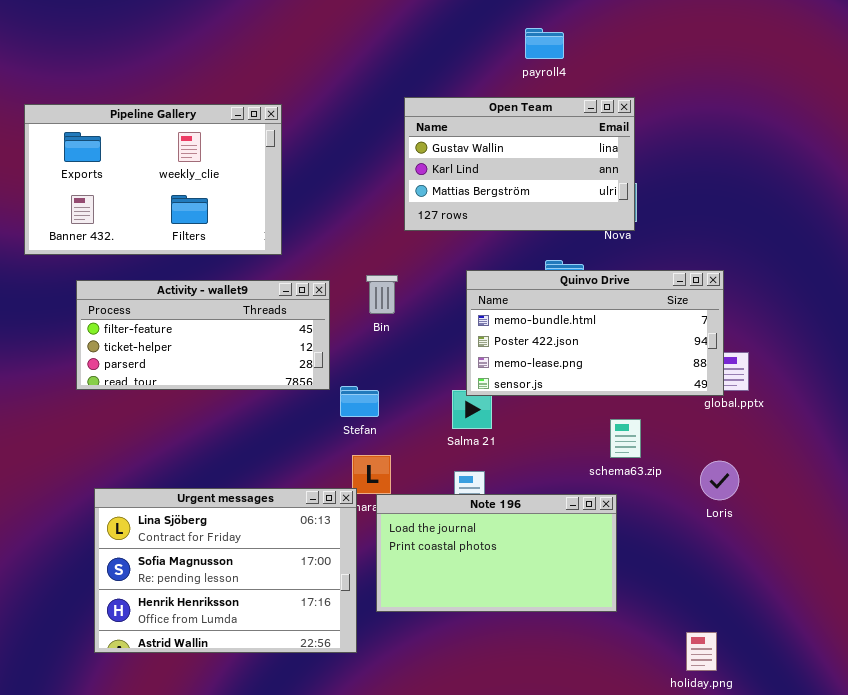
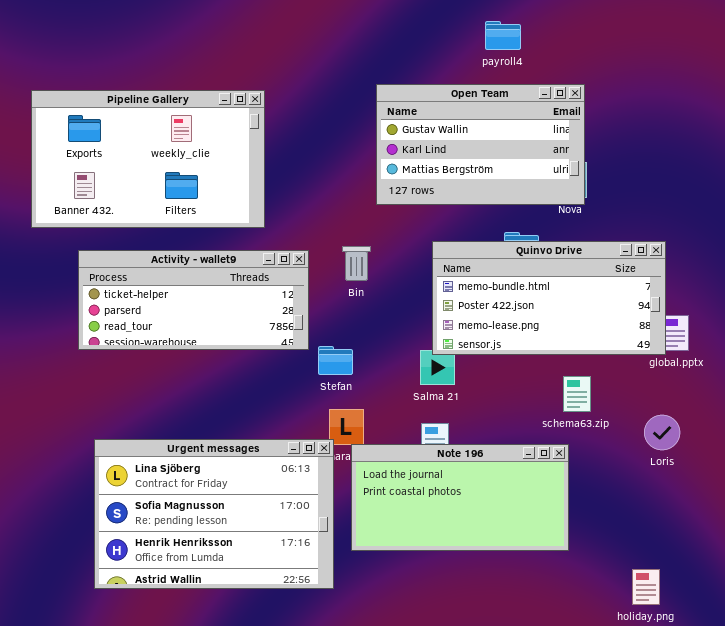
Activity - wallet9: [76,280,330,390] -> [78,250,309,350], scrolled down 1 row

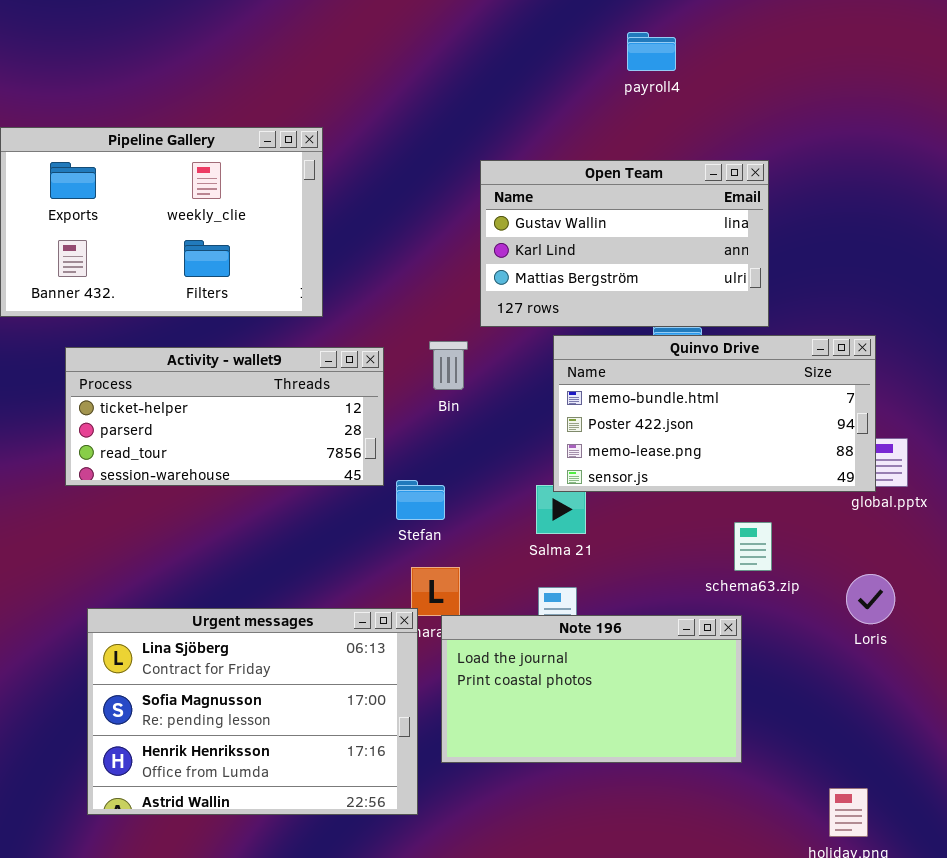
Open Team: [376,84,585,205] -> [480,160,769,327], moved

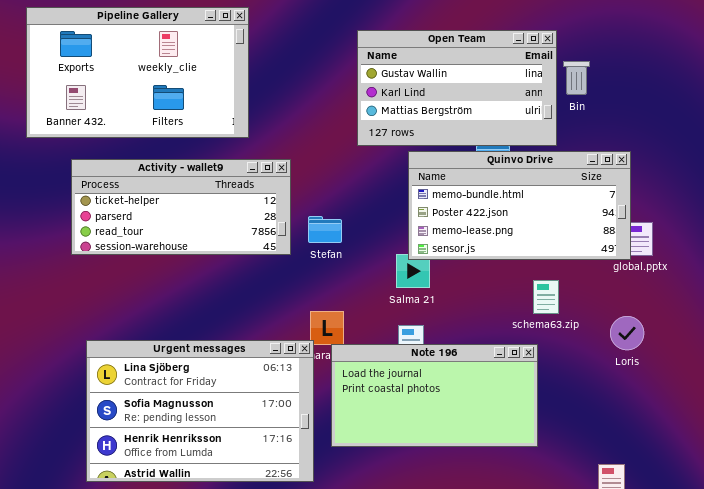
Bin: [429,341,468,390] -> [563,61,590,95], moved
Stefan: [396,480,445,520] -> [308,216,342,243], moved

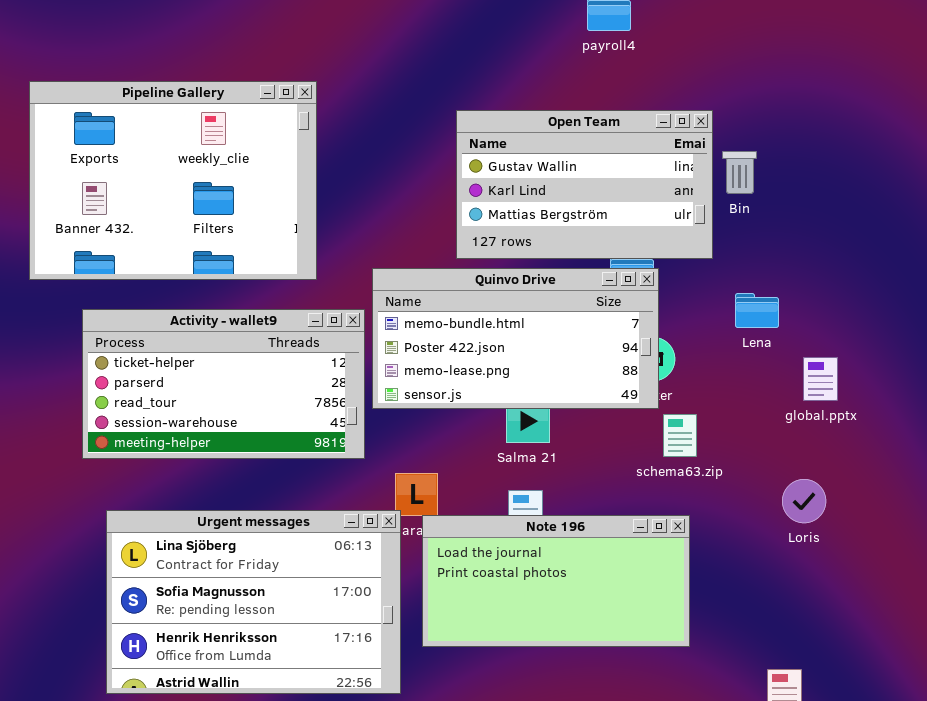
Pipeline Gallery: [26,7,249,138] -> [29,81,317,280], resized
Quinvo Drive: [408,151,631,260] -> [372,268,659,409], moved
Activity - wallet9: [71,159,291,255] -> [82,309,365,459], moved, resized
schema63.zip: [533,280,559,314] -> [663,414,697,457], moved

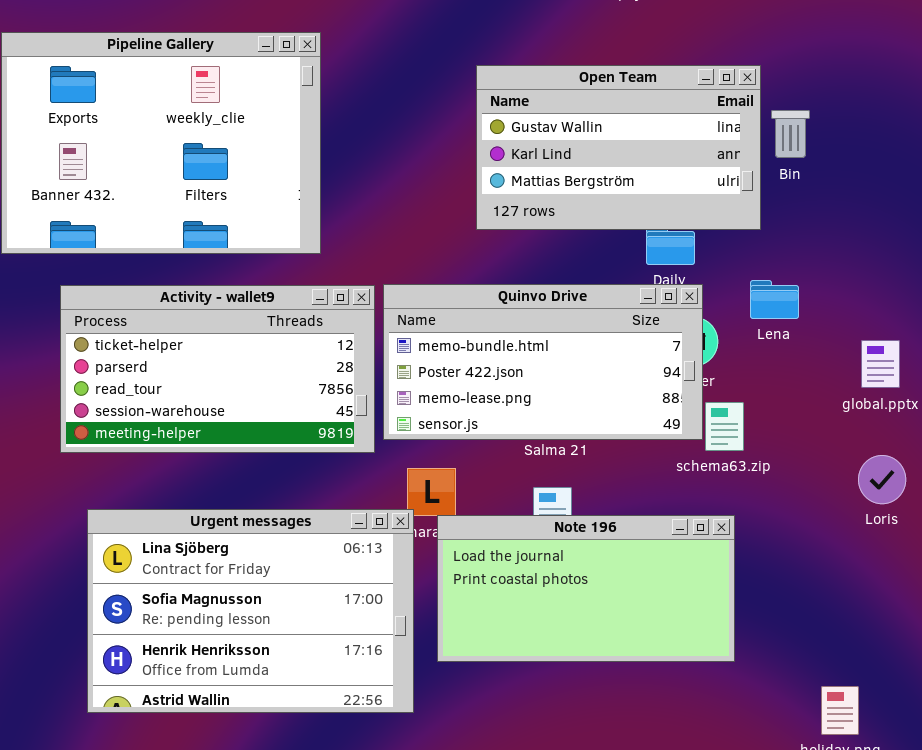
Quinvo Drive: [372,268,659,409] -> [383,284,703,440], moved
Lena: [735,293,779,328] -> [750,280,799,319], moved
Loris: [782,479,826,523] -> [858,455,906,504], moved

